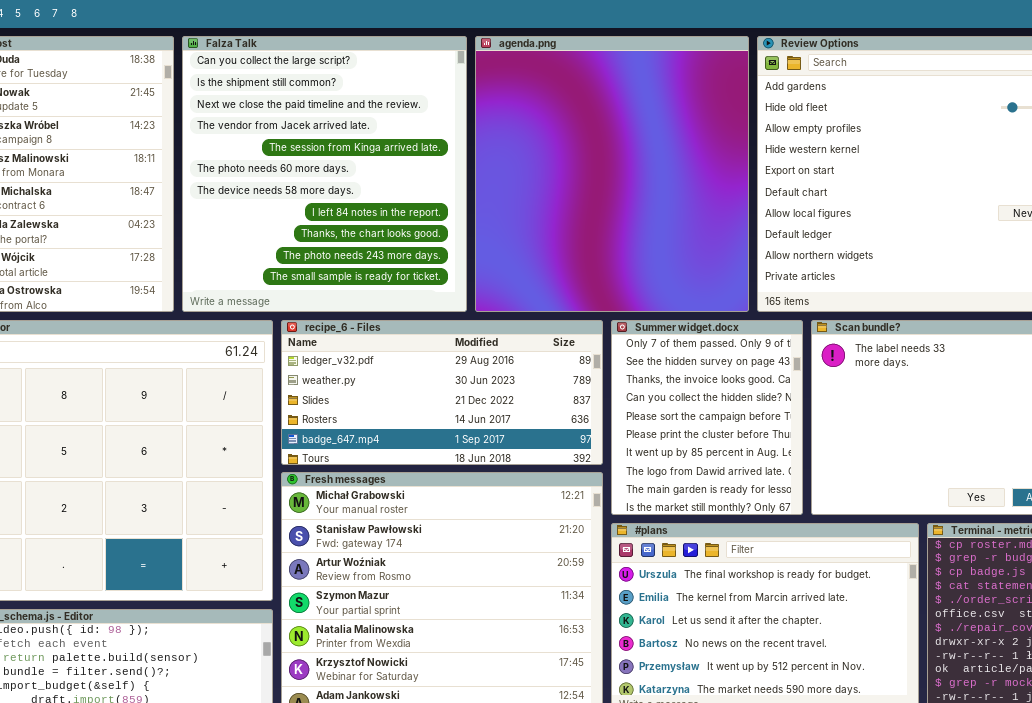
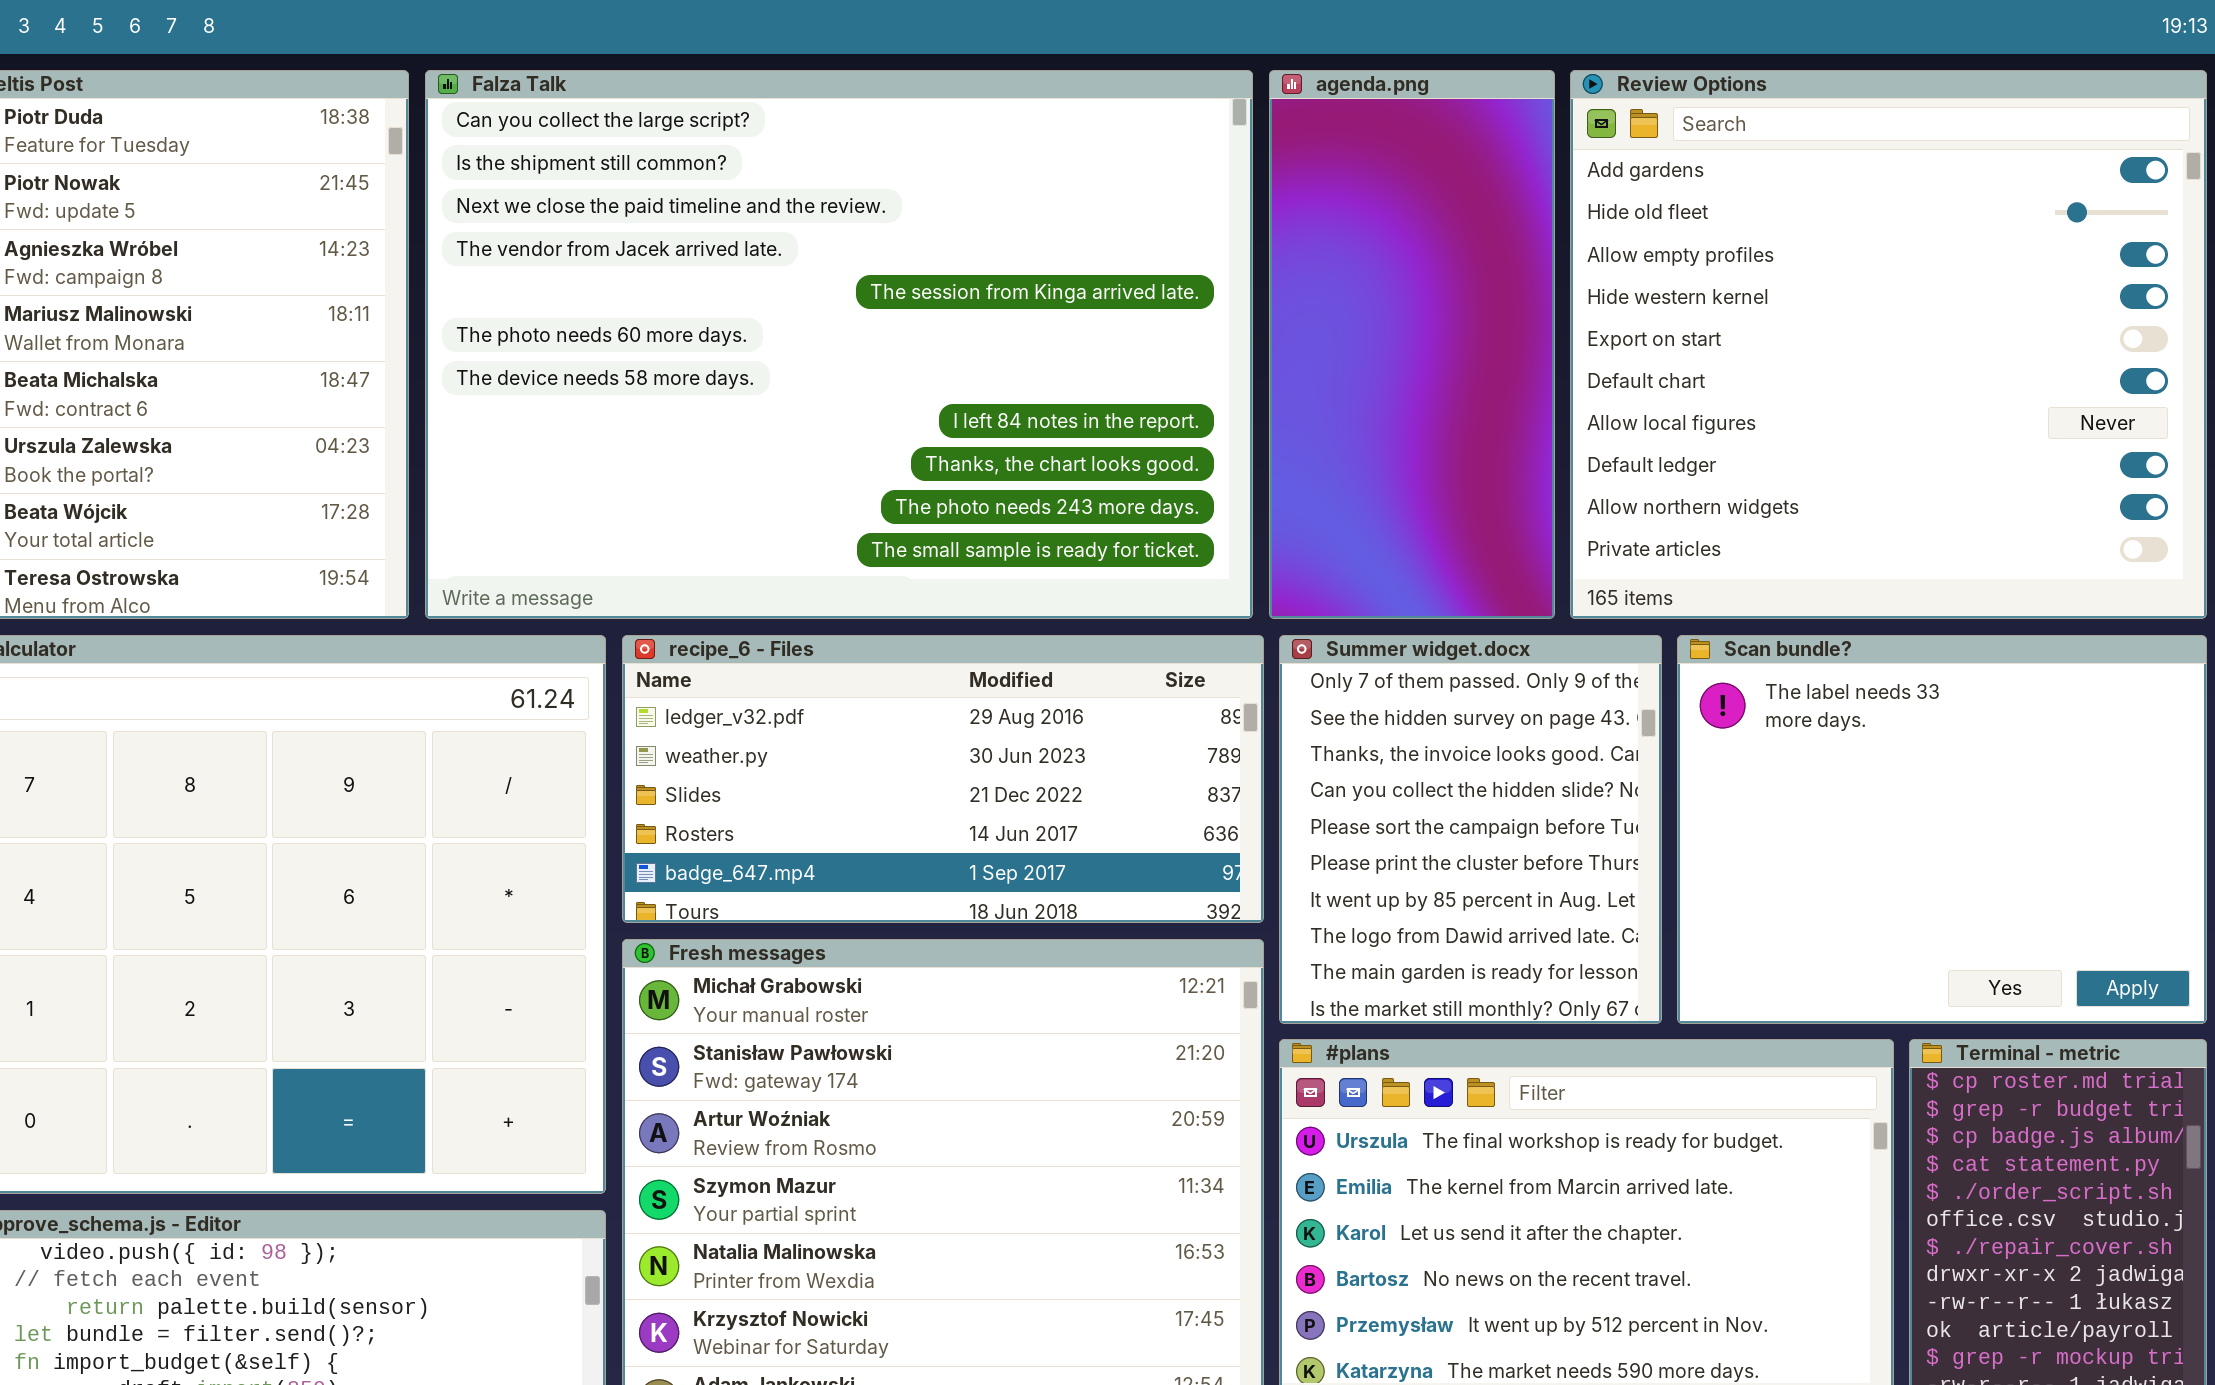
Falza Talk: [182,36,467,312] -> [425,70,1253,619], resized
agenda.png: [475,36,749,312] -> [1269,70,1555,619], resized

